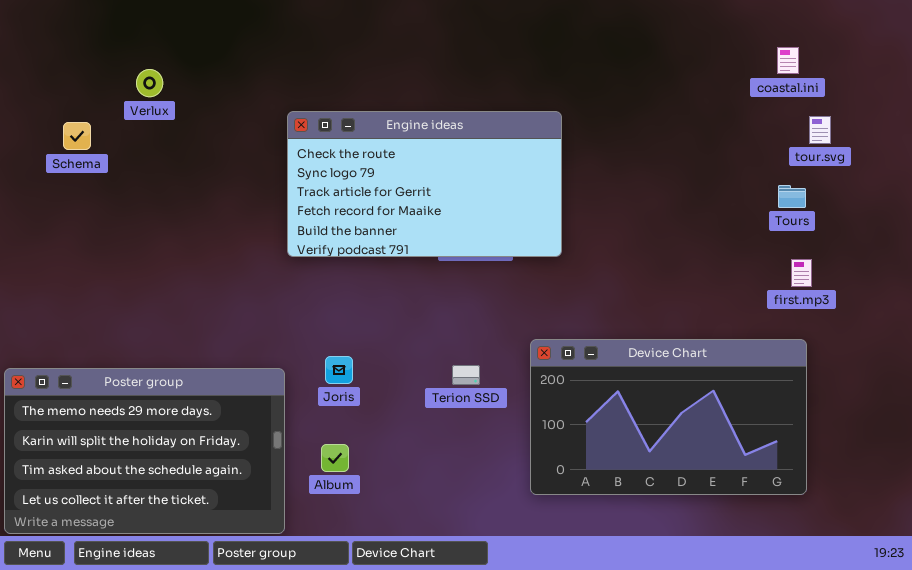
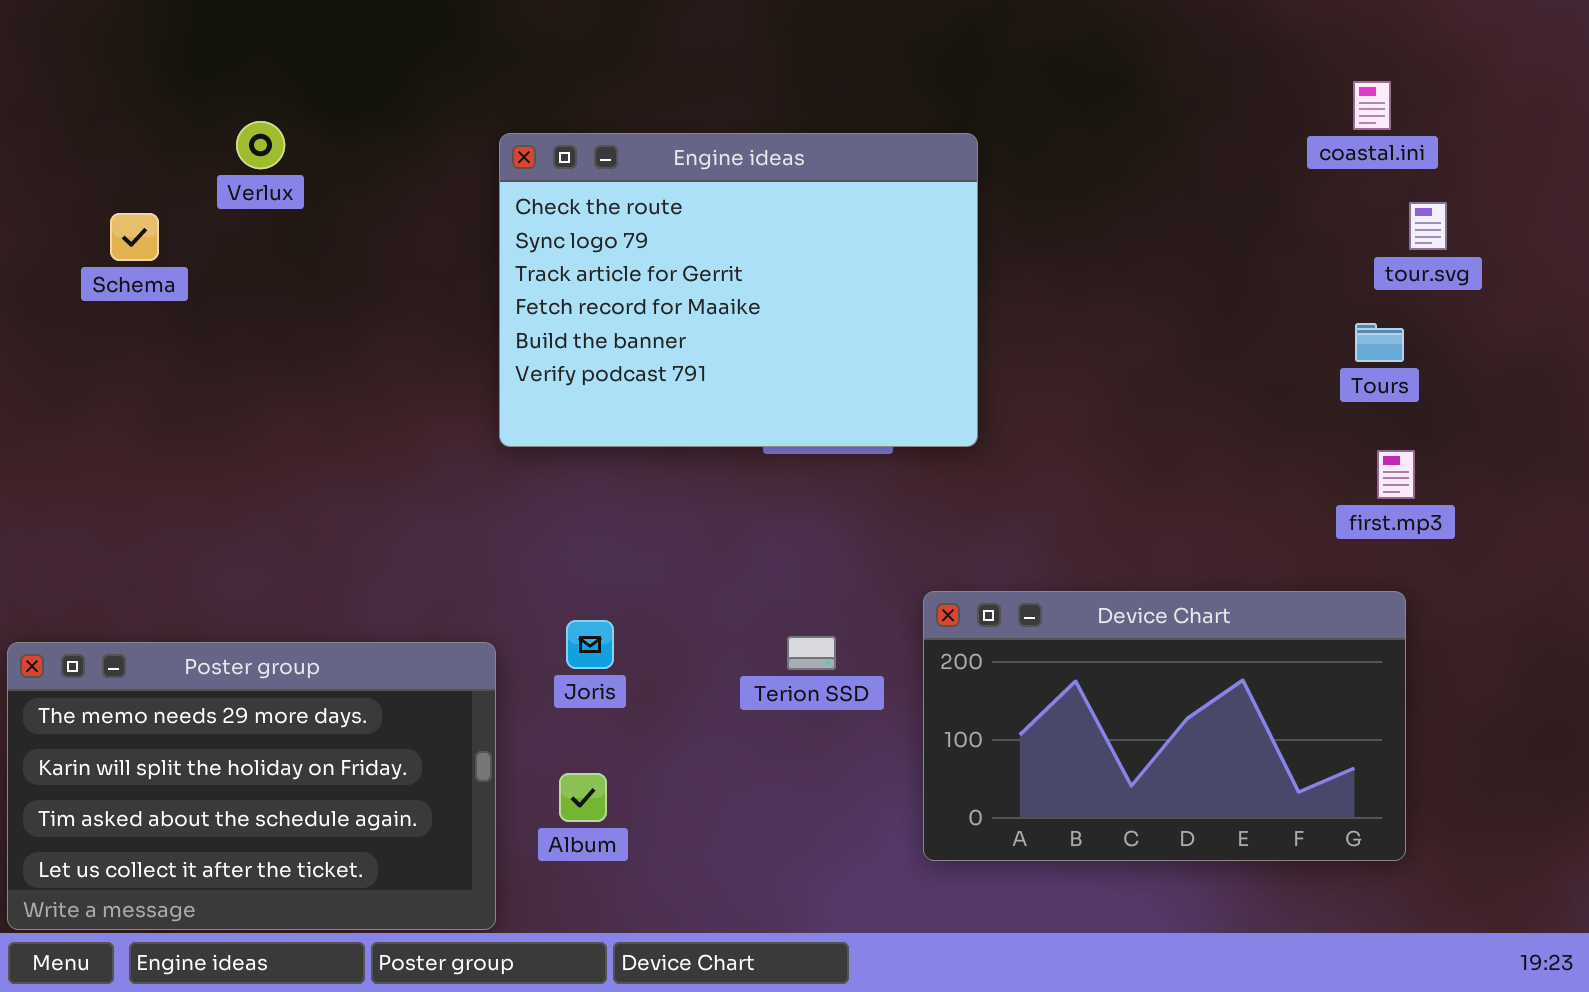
Engine ideas: [287,111,562,257] -> [499,133,978,447], resized

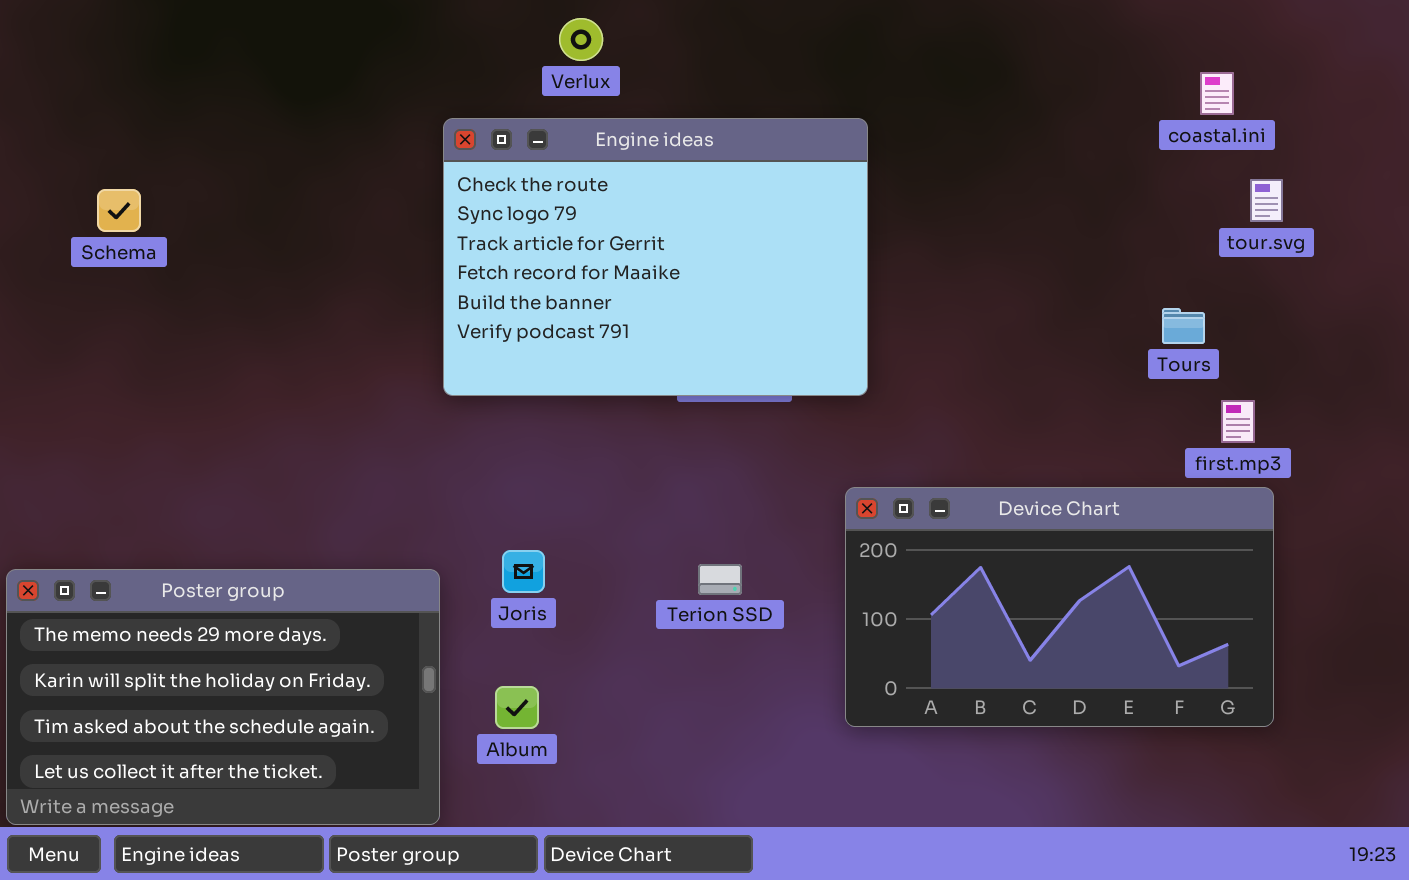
Verlux: [236,121,285,169] -> [559,18,603,61], moved
Tours: [1355,323,1404,362] -> [1162,308,1205,344], moved
Device Chart: [923,591,1406,861] -> [845,487,1274,727], moved

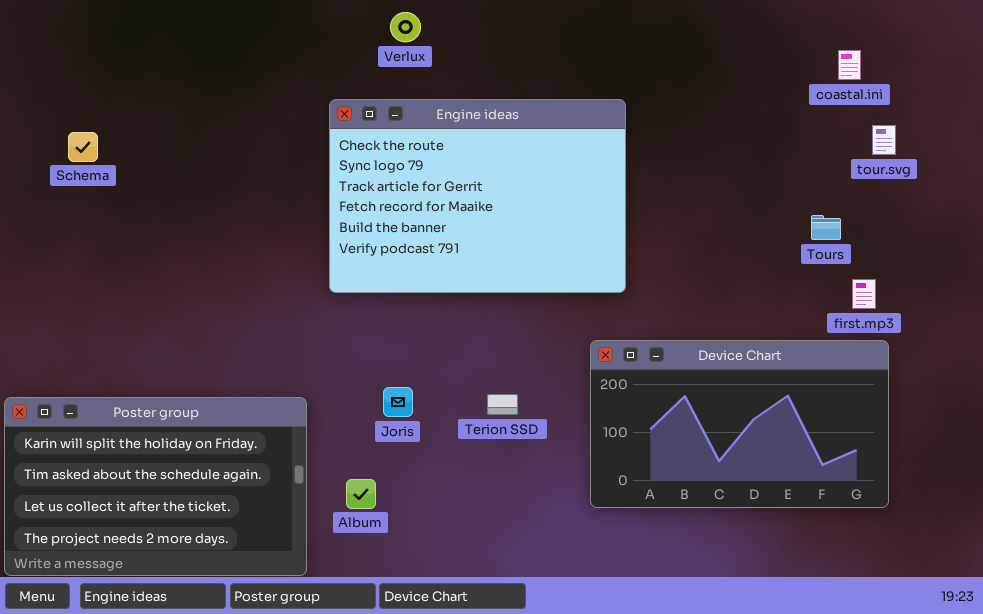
Engine ideas: [443,118,868,396] -> [329,99,626,293], moved
Joris: [502,550,545,593] -> [383,387,413,417], moved
Poster group: [6,569,440,825] -> [4,397,307,576], scrolled down 1 row

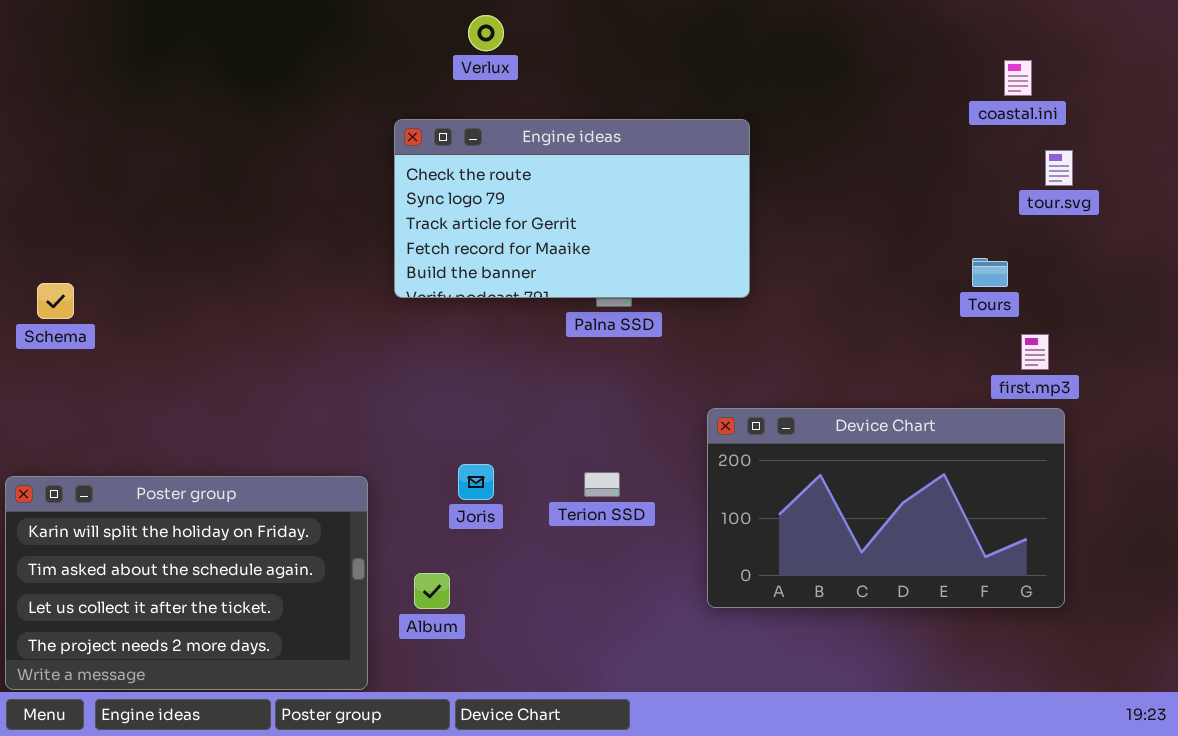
Engine ideas: [329,99,626,293] -> [394,119,750,298], resized
Schema: [68,132,98,162] -> [37,283,74,319], moved

